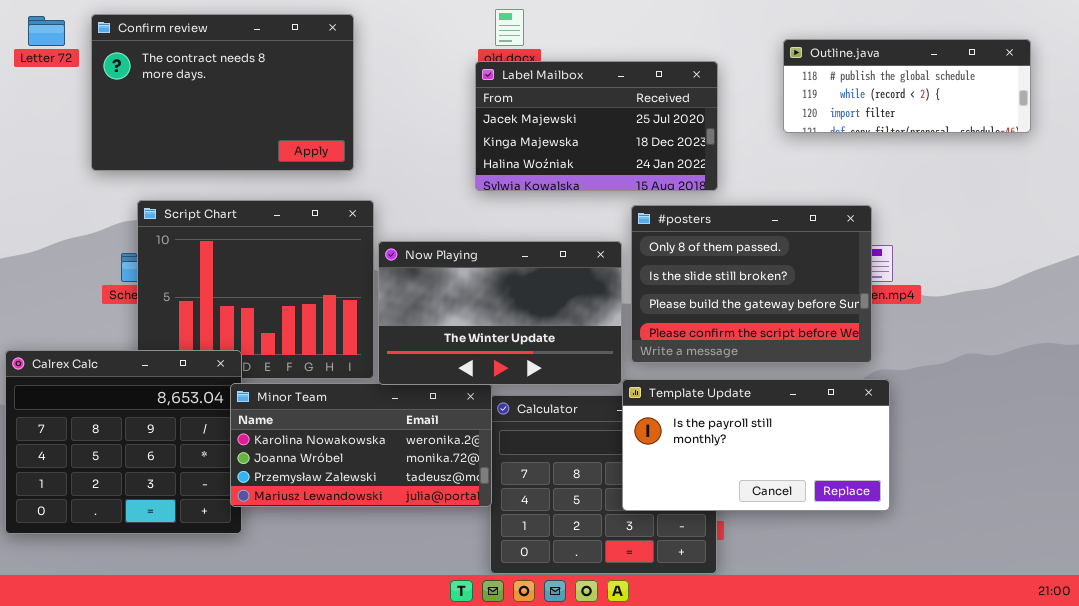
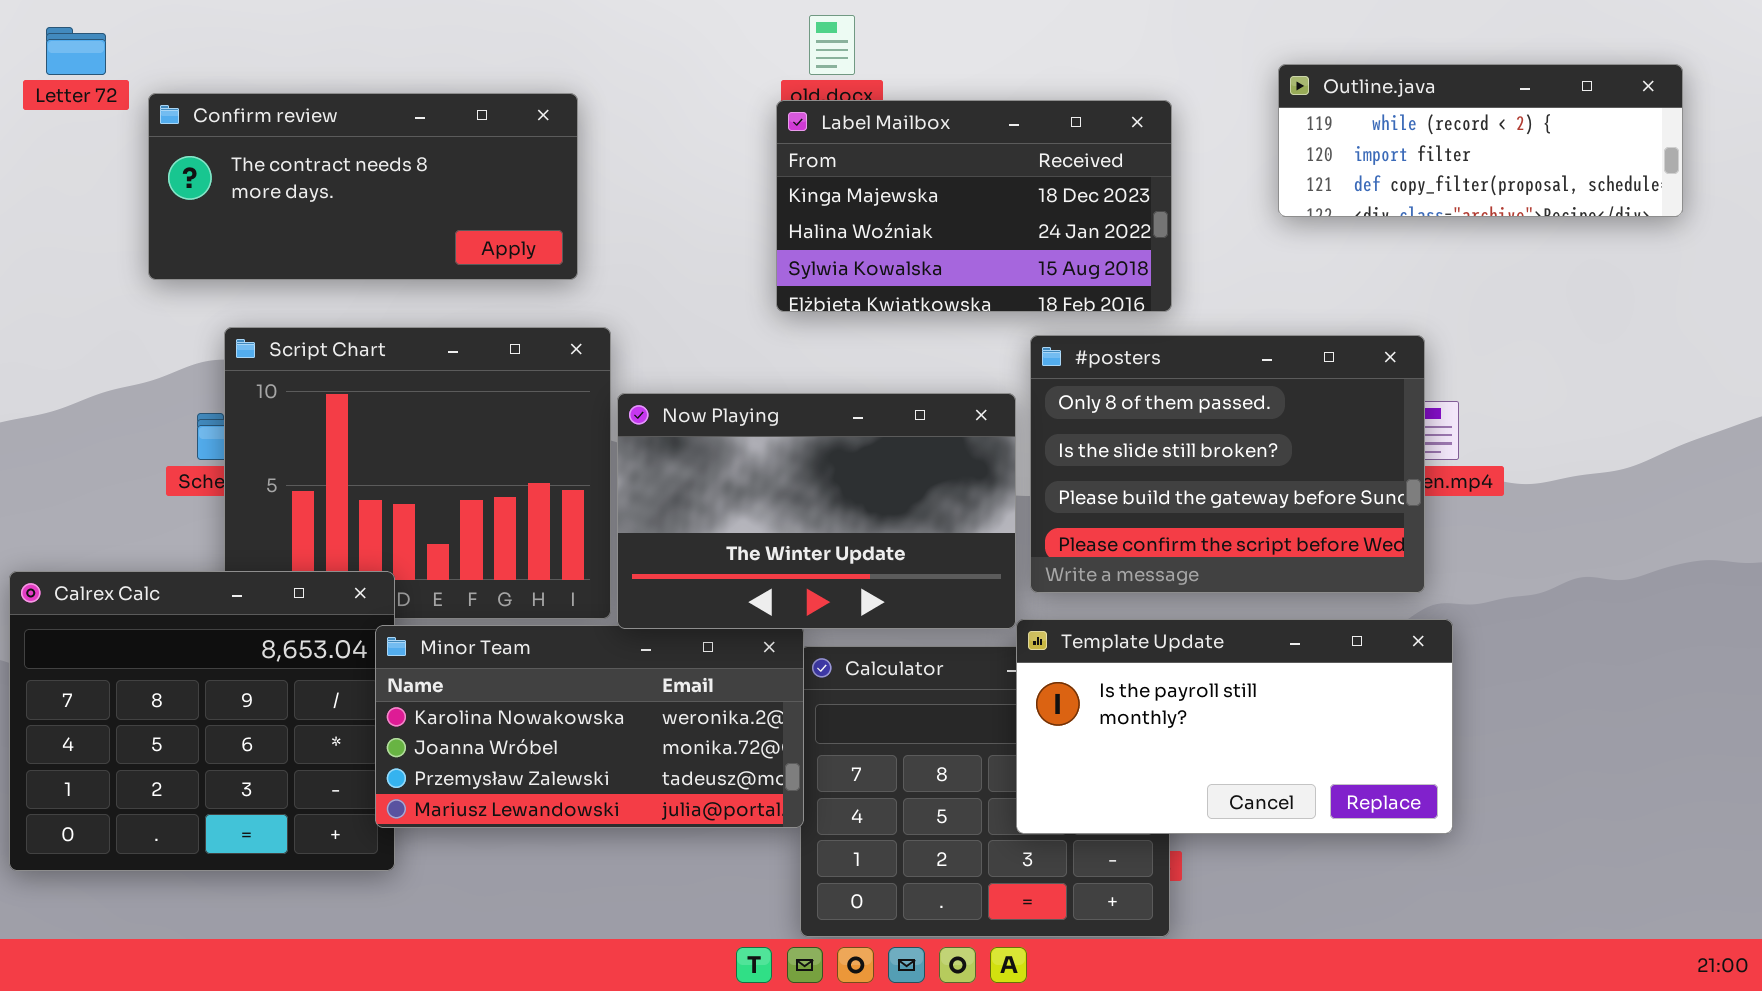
Confirm review: [91,14,354,171] -> [148,93,578,280], resized
Outline.java: [783,39,1031,133] -> [1278,64,1683,217], scrolled down 1 row
Label Mailbox: [475,61,718,191] -> [776,100,1172,312], scrolled down 1 row

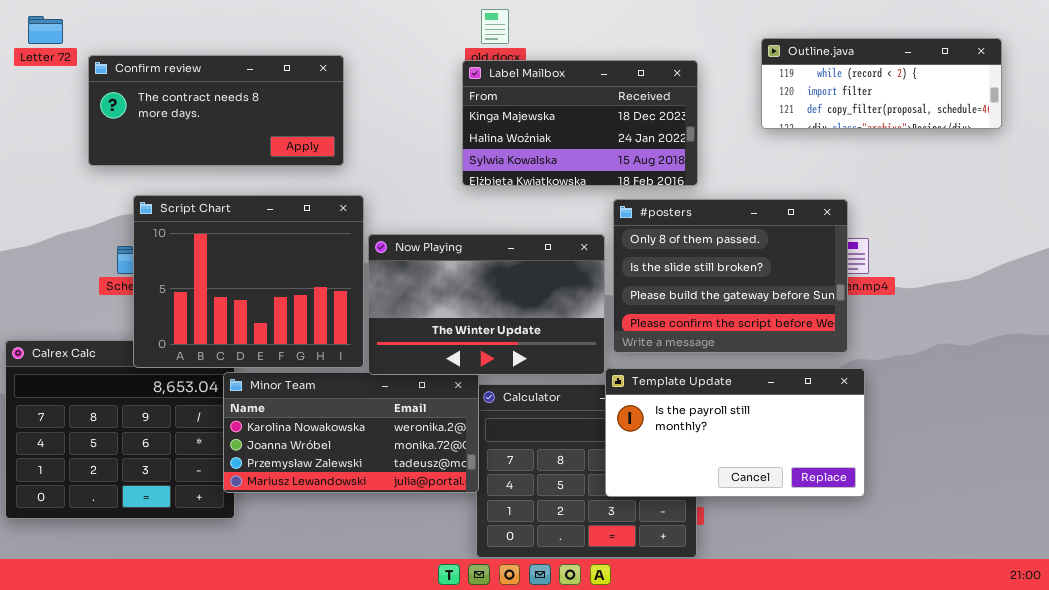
Script Chart: [224,327,611,619] -> [133,195,364,368], raised

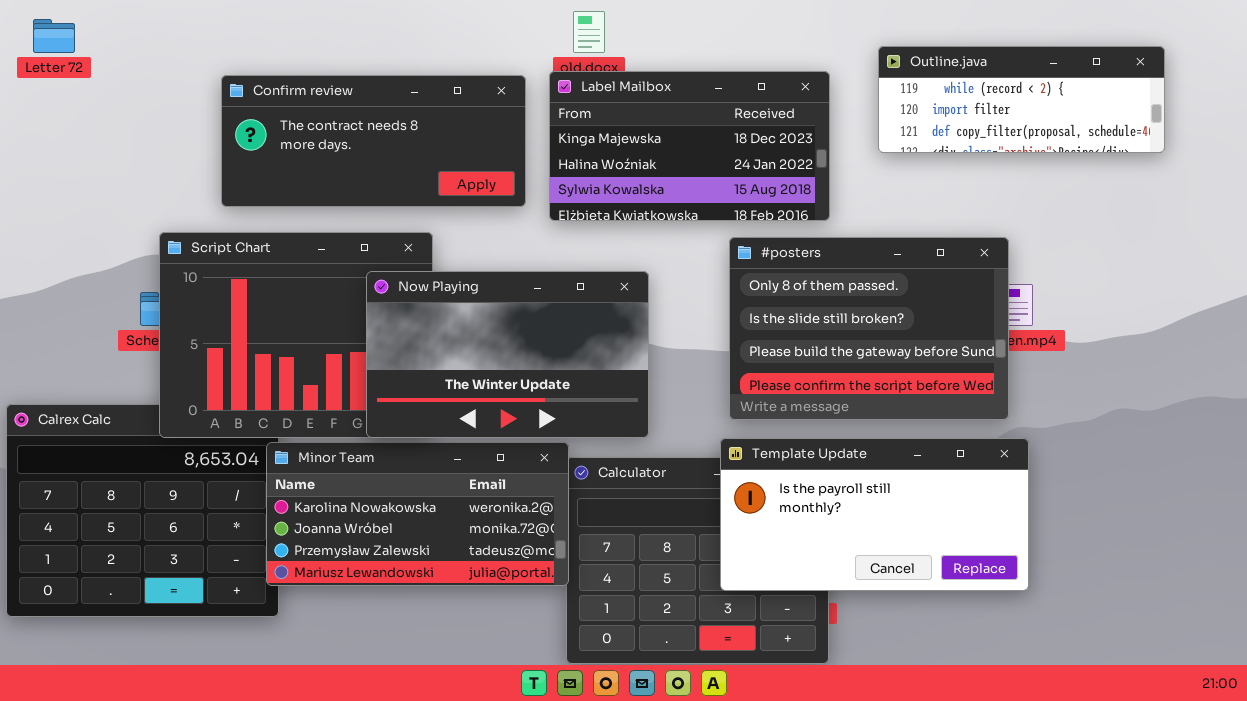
Outline.java: [761,38,1002,129] -> [878,46,1165,153], moved
Confirm review: [88,55,344,166] -> [221,75,526,207], moved
Now Playing: [368,234,605,375] -> [366,271,649,438], moved

